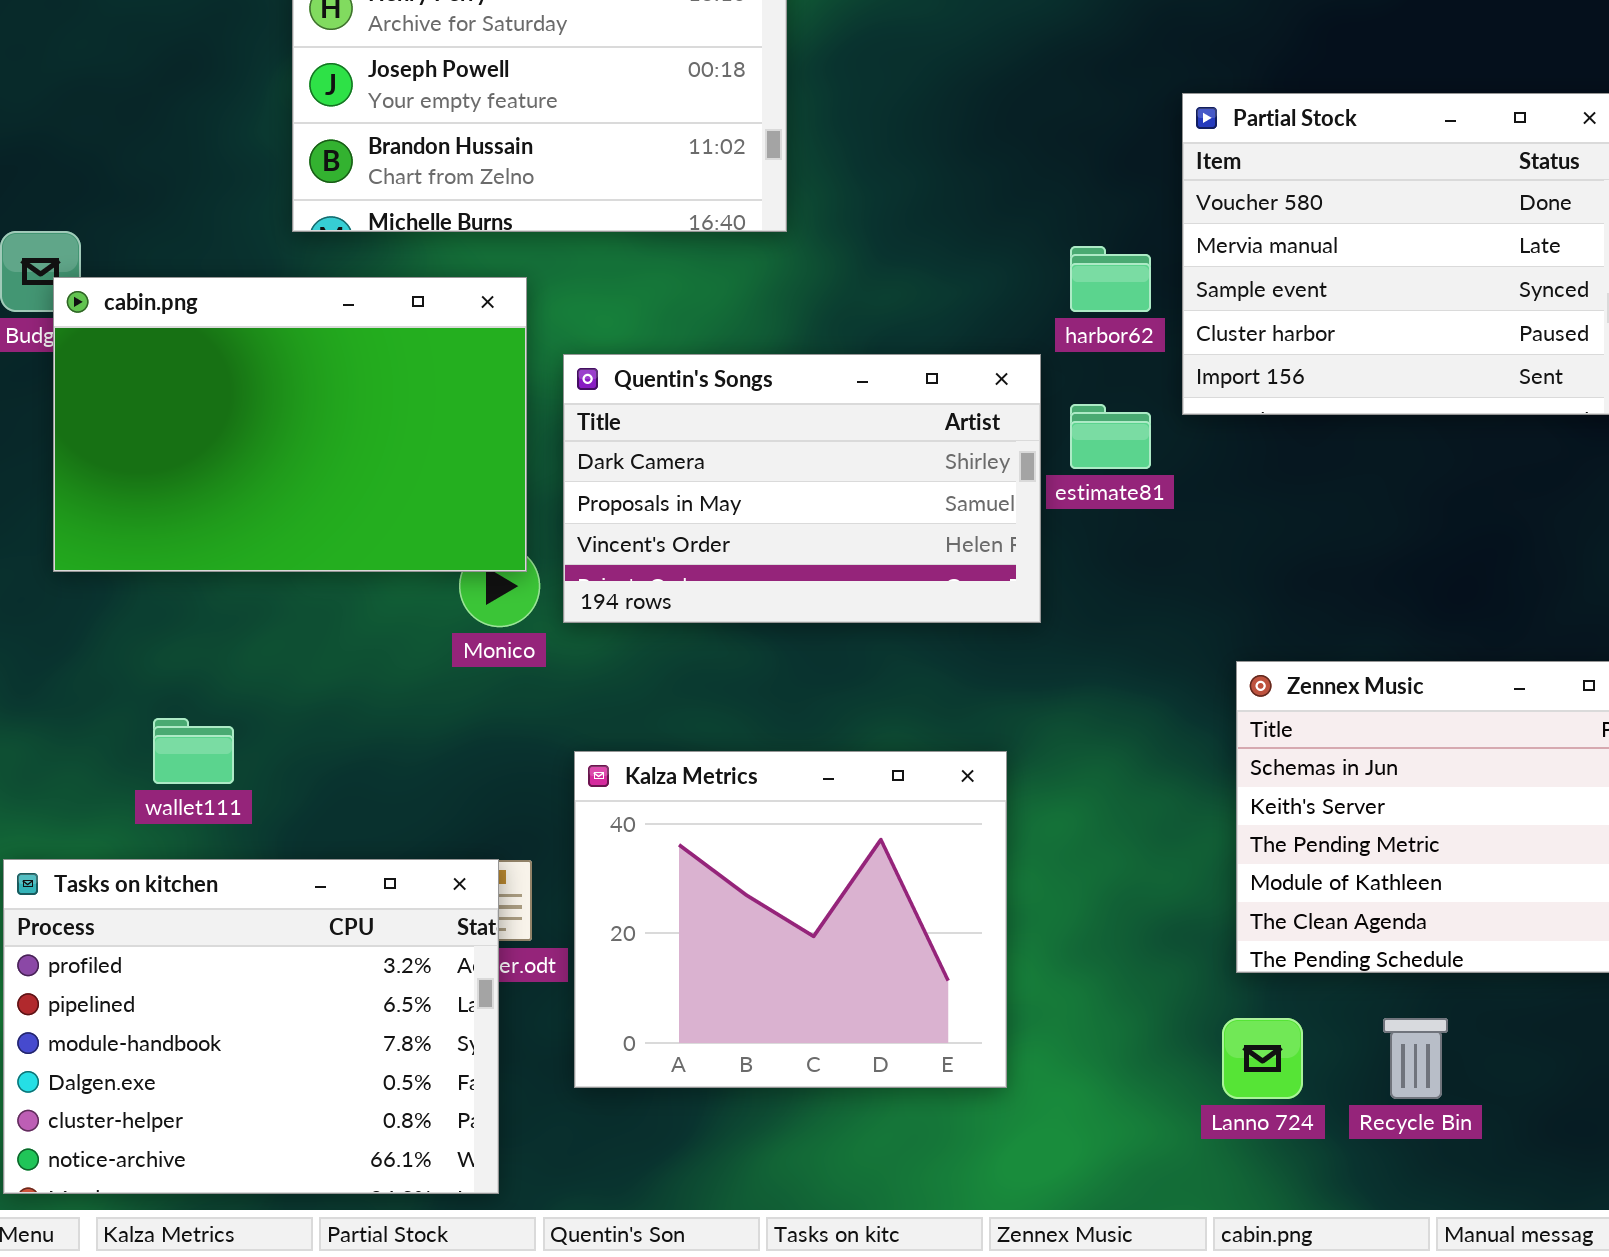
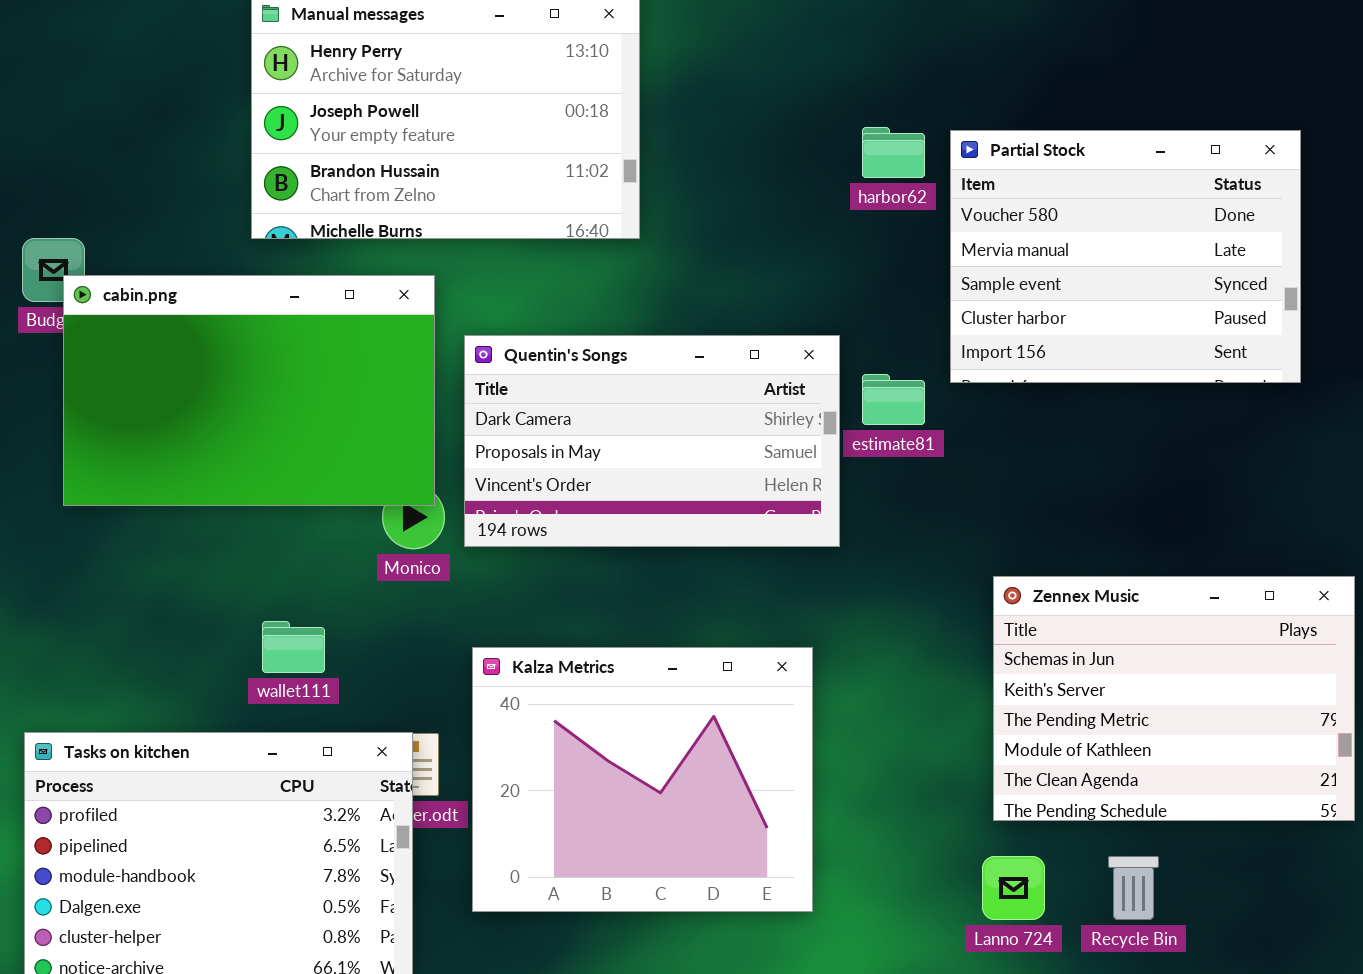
harbor62: [1070,246,1151,312] -> [862,127,925,178], moved
wallet111: [153,718,234,784] -> [262,621,325,673], moved

